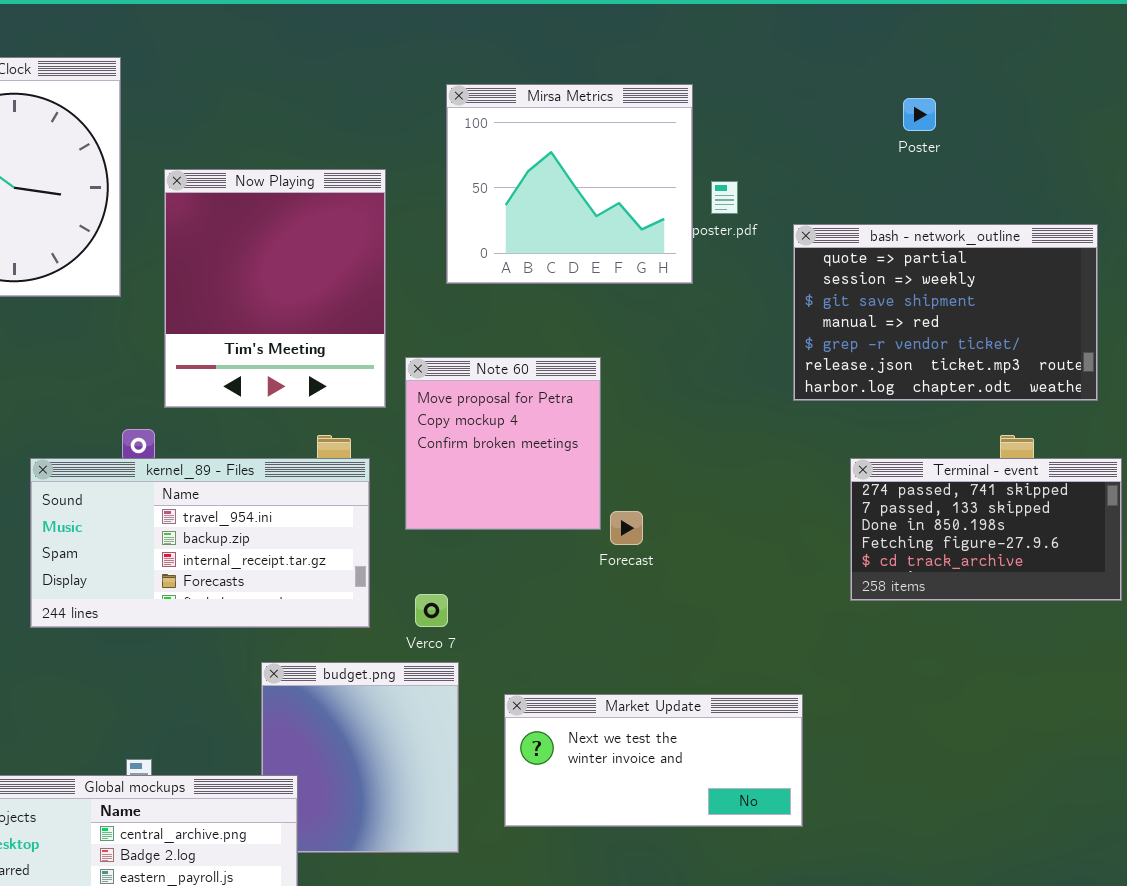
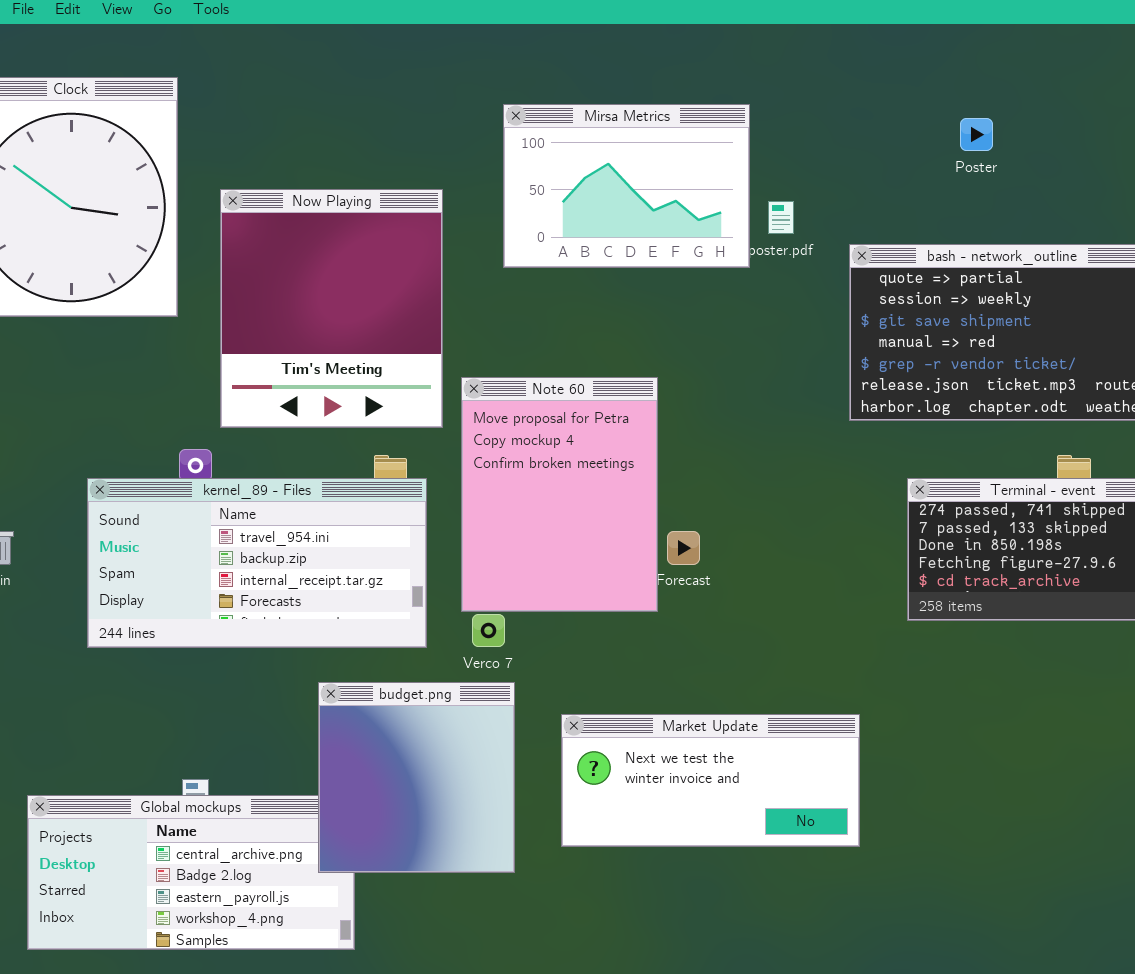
Mirsa Metrics: [446,84,693,284] -> [503,104,750,268], resized
Note 60: [405,357,601,530] -> [461,377,658,612], resized
budget.png: [261,662,459,853] -> [318,682,515,873], raised

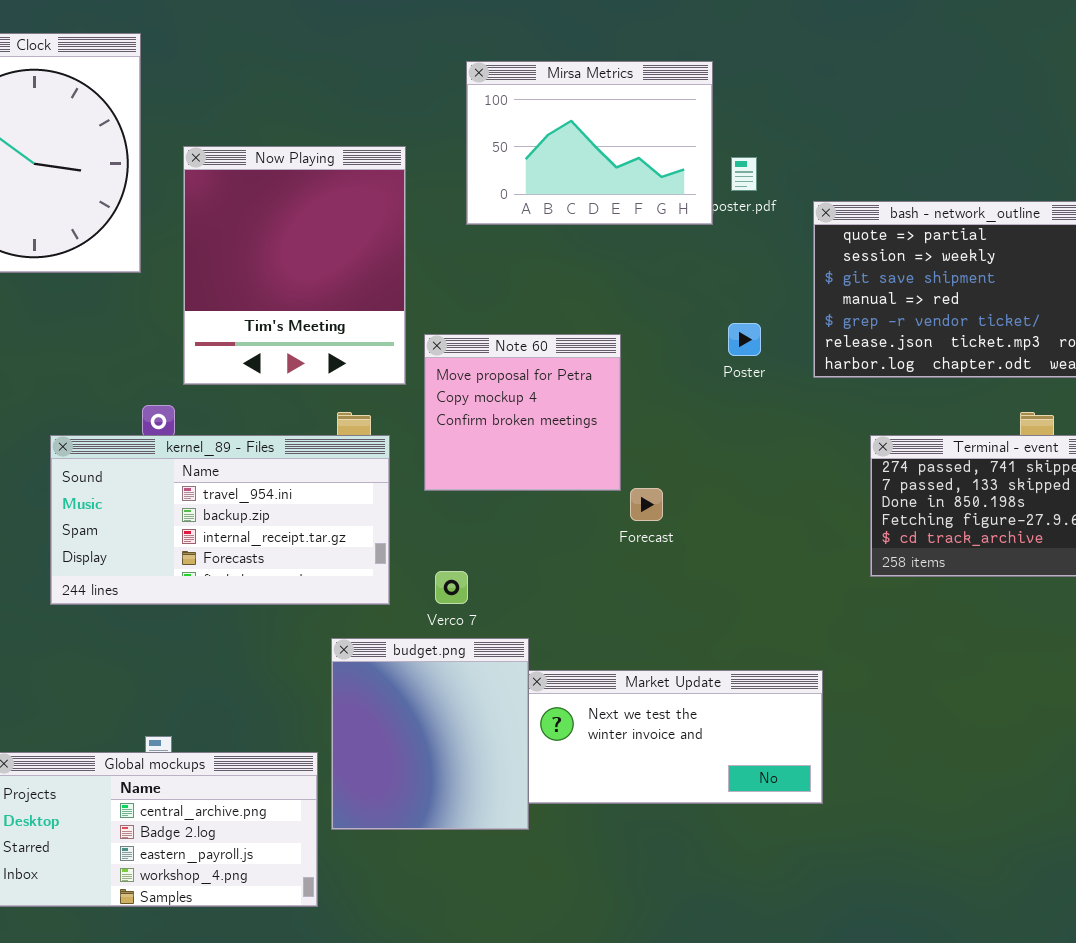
Poster: [960,118,993,151] -> [728,323,761,356], moved
Note 60: [461,377,658,612] -> [424,334,621,491], resized
budget.png: [318,682,515,873] -> [331,638,529,830], moved

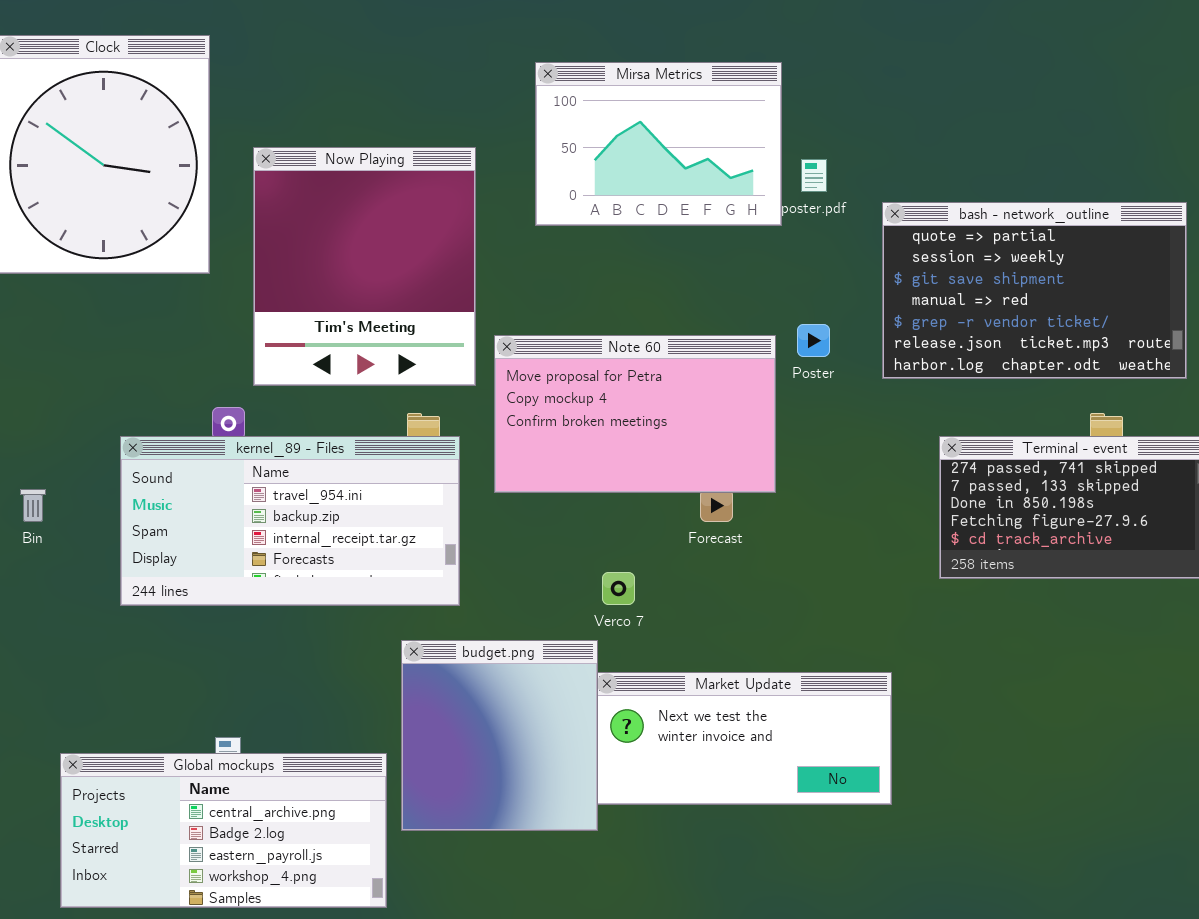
Note 60: [424,334,621,491] -> [494,335,776,493], resized
Verco 7: [435,571,468,604] -> [602,572,635,605], moved

